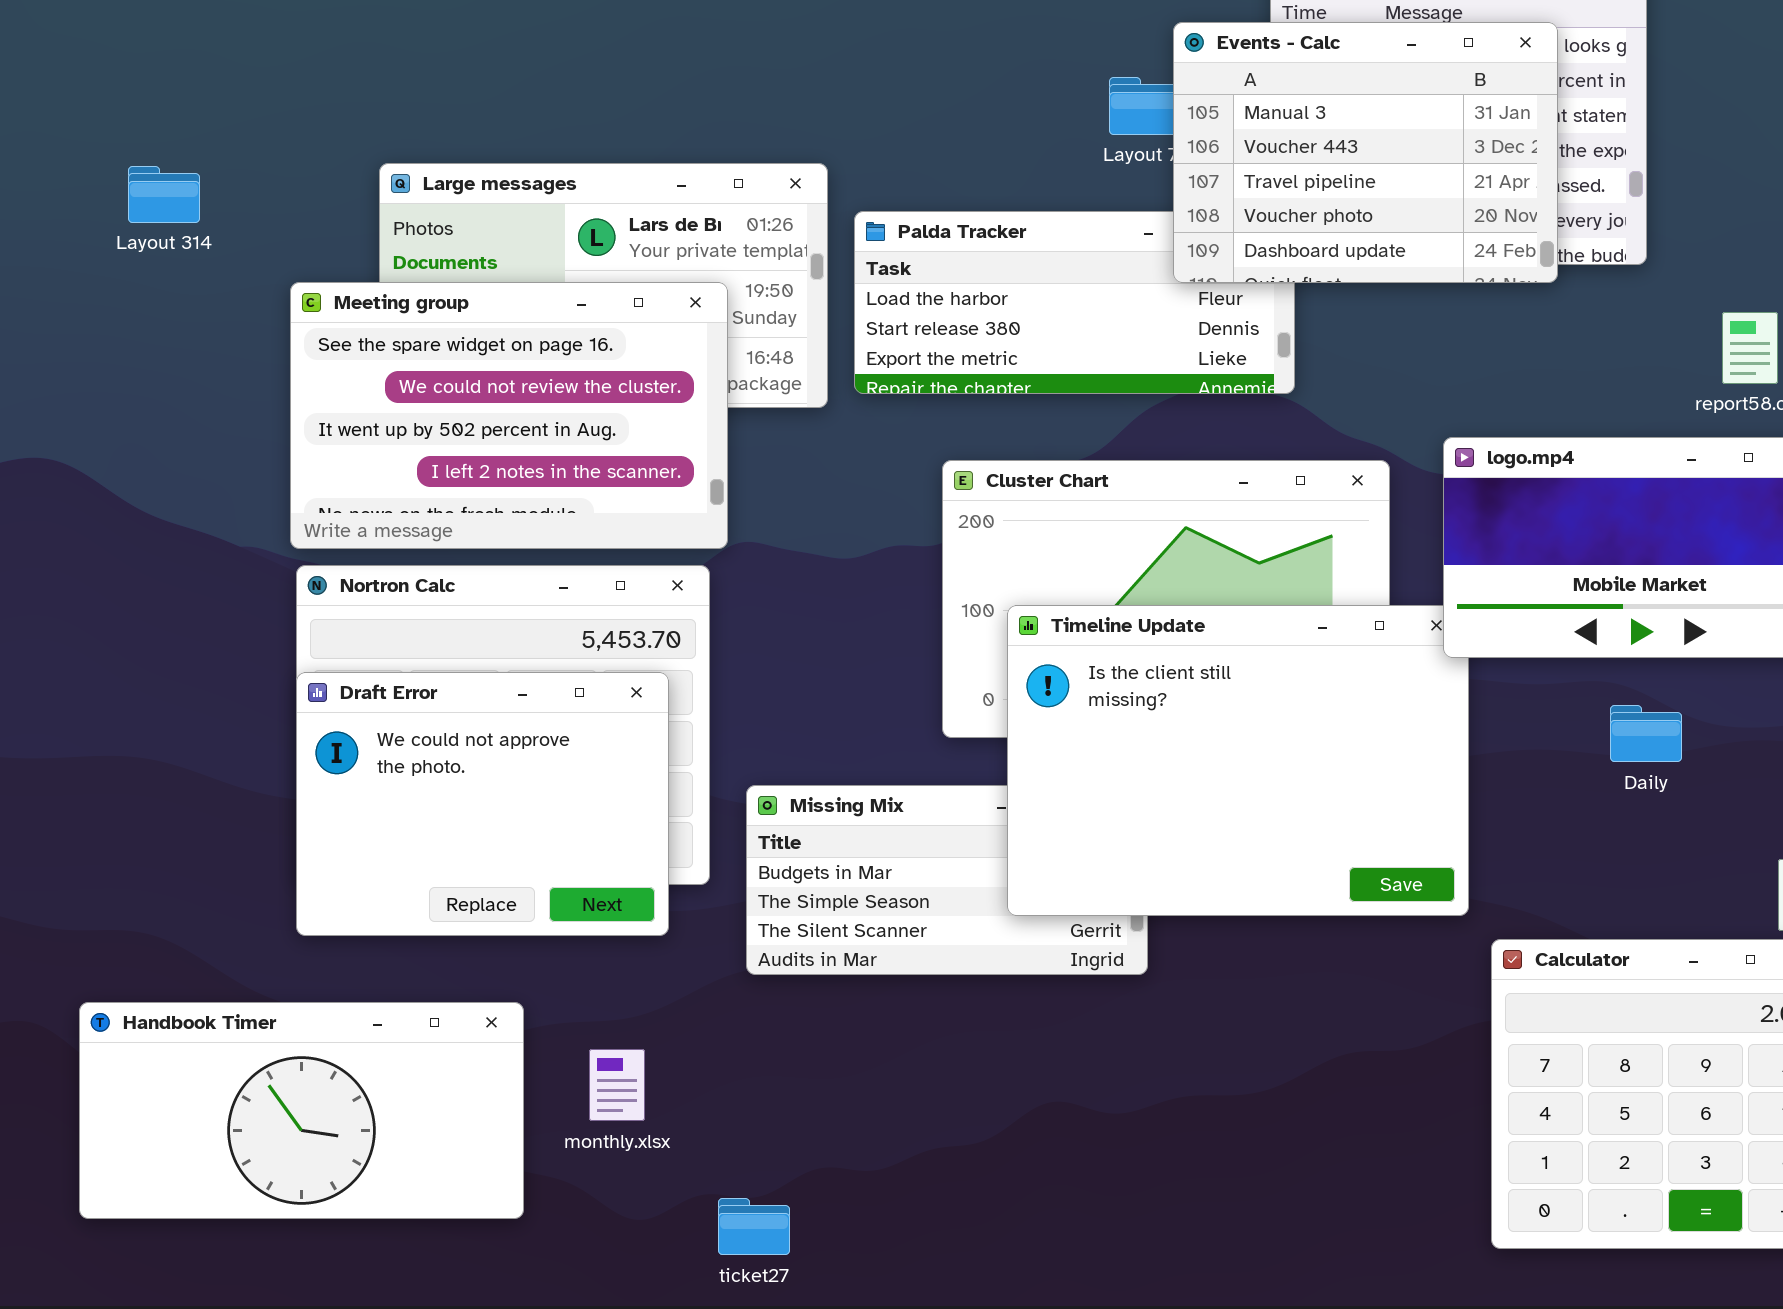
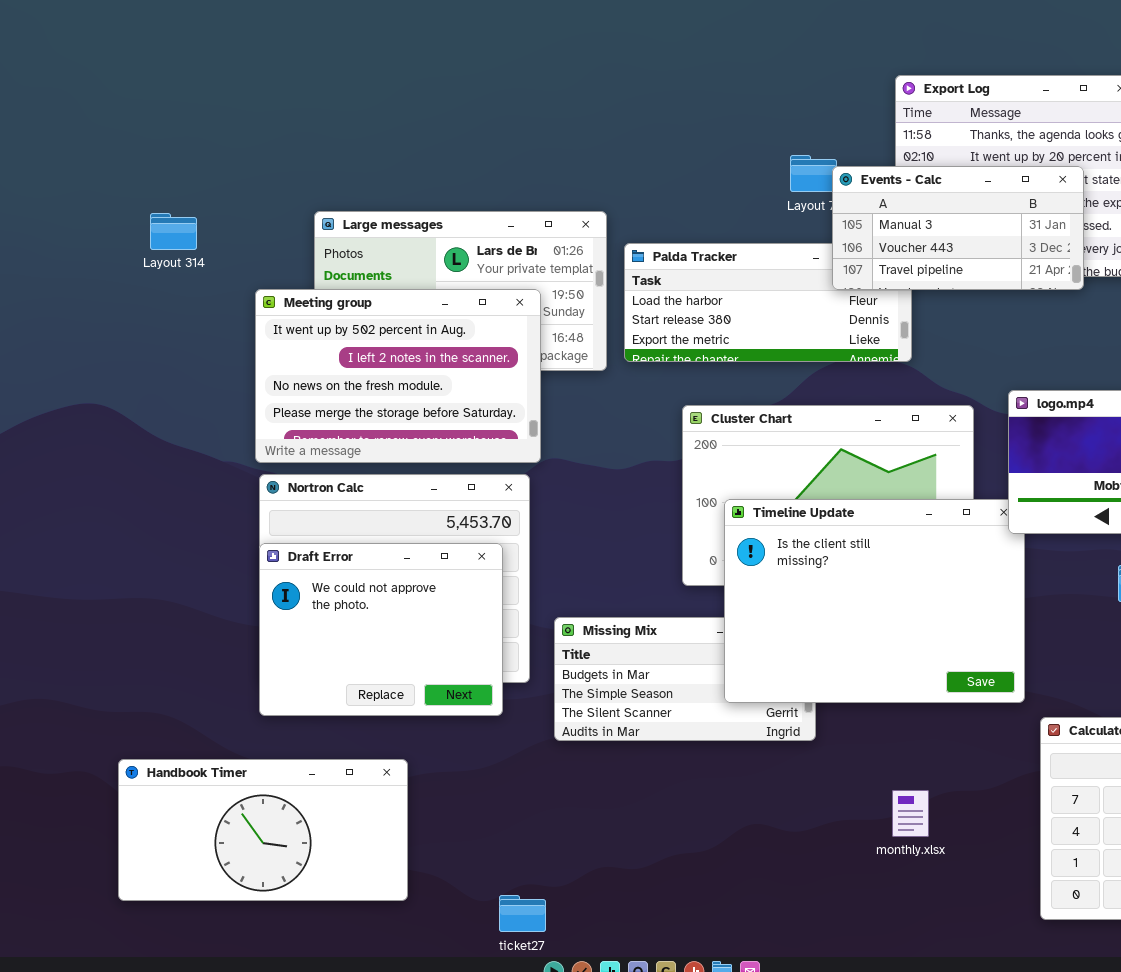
Events - Calc: [1173,22,1558,283] -> [832,166,1084,290], resized
Meeting group: [290,282,728,549] -> [255,289,541,463], scrolled down 2 rows
monthly.xlsx: [589,1049,645,1121] -> [892,790,929,837], moved
ticket27: [718,1198,790,1255] -> [499,895,546,932], moved

